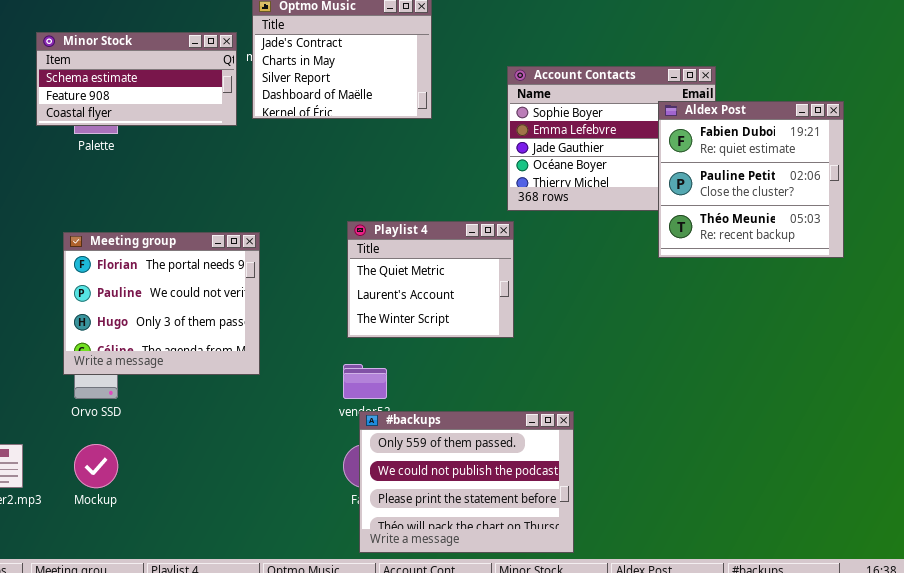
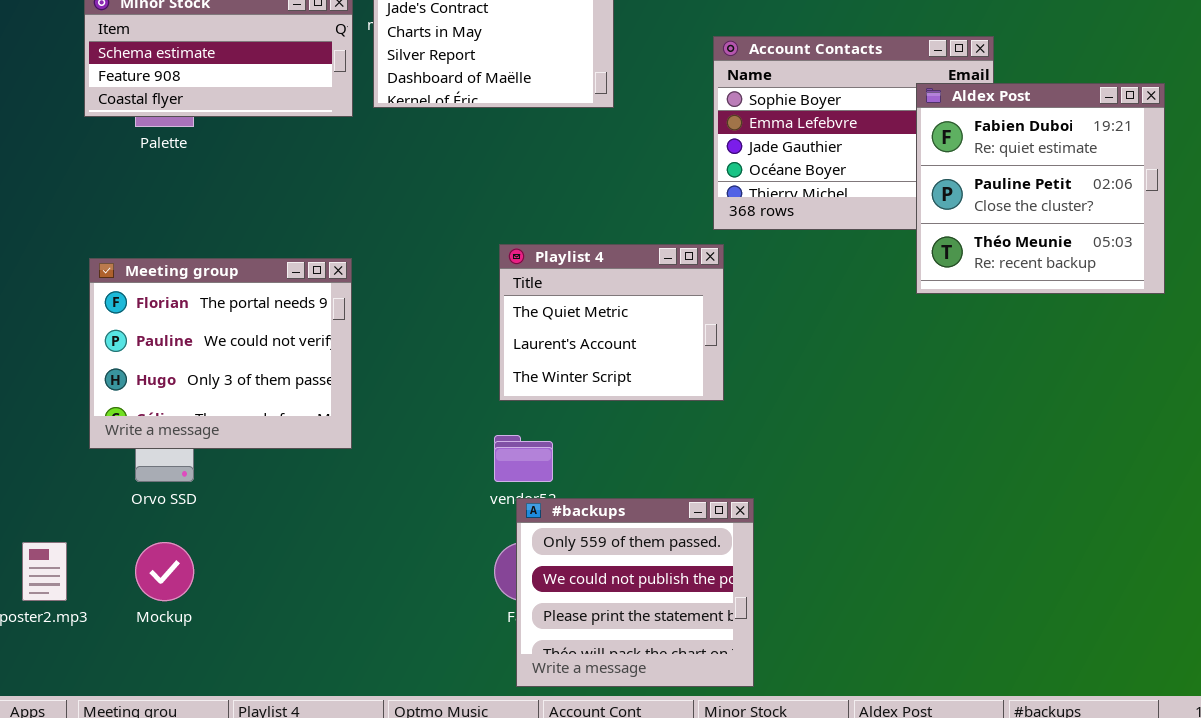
Meeting group: [63,232,260,375] -> [89,258,352,449], moved
#backups: [359,411,574,553] -> [516,498,754,687], resized

